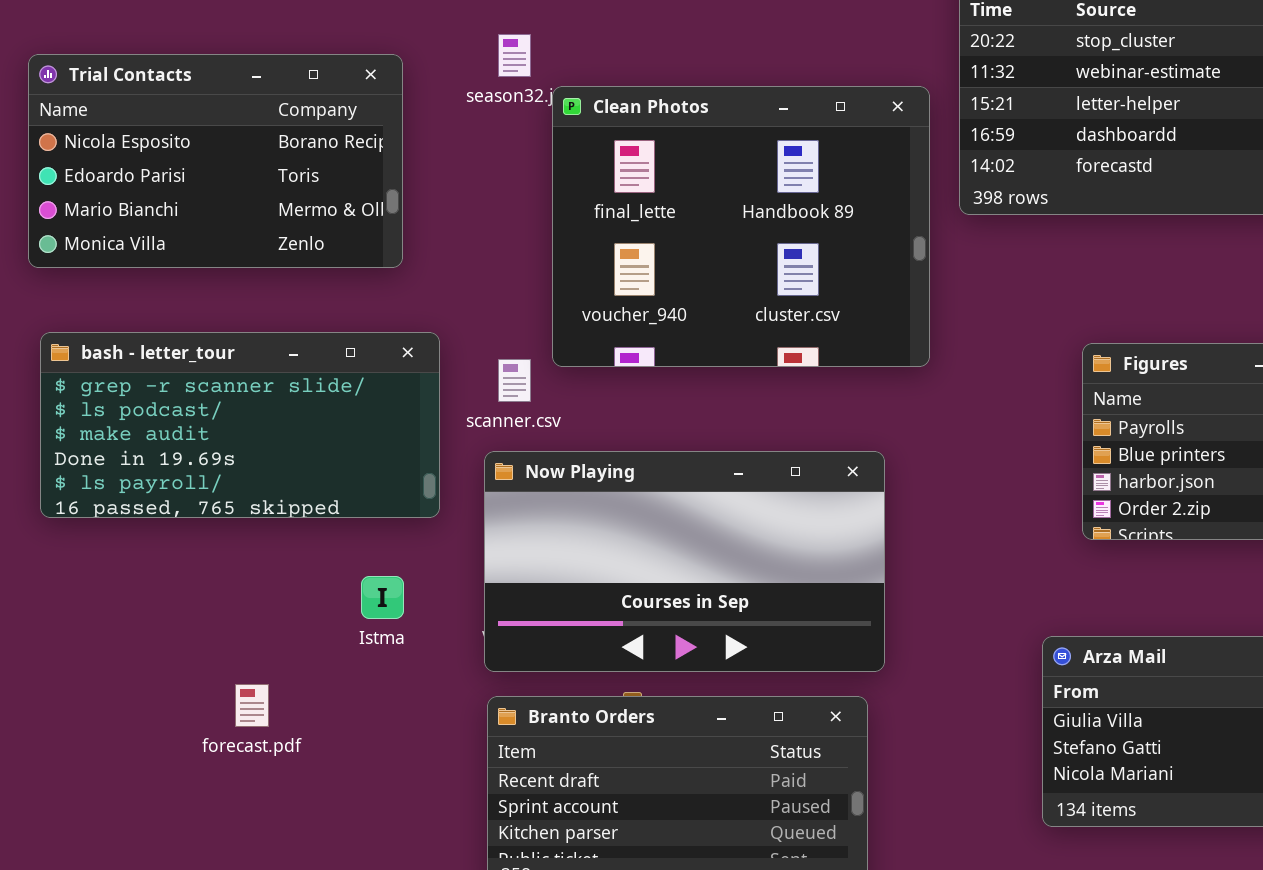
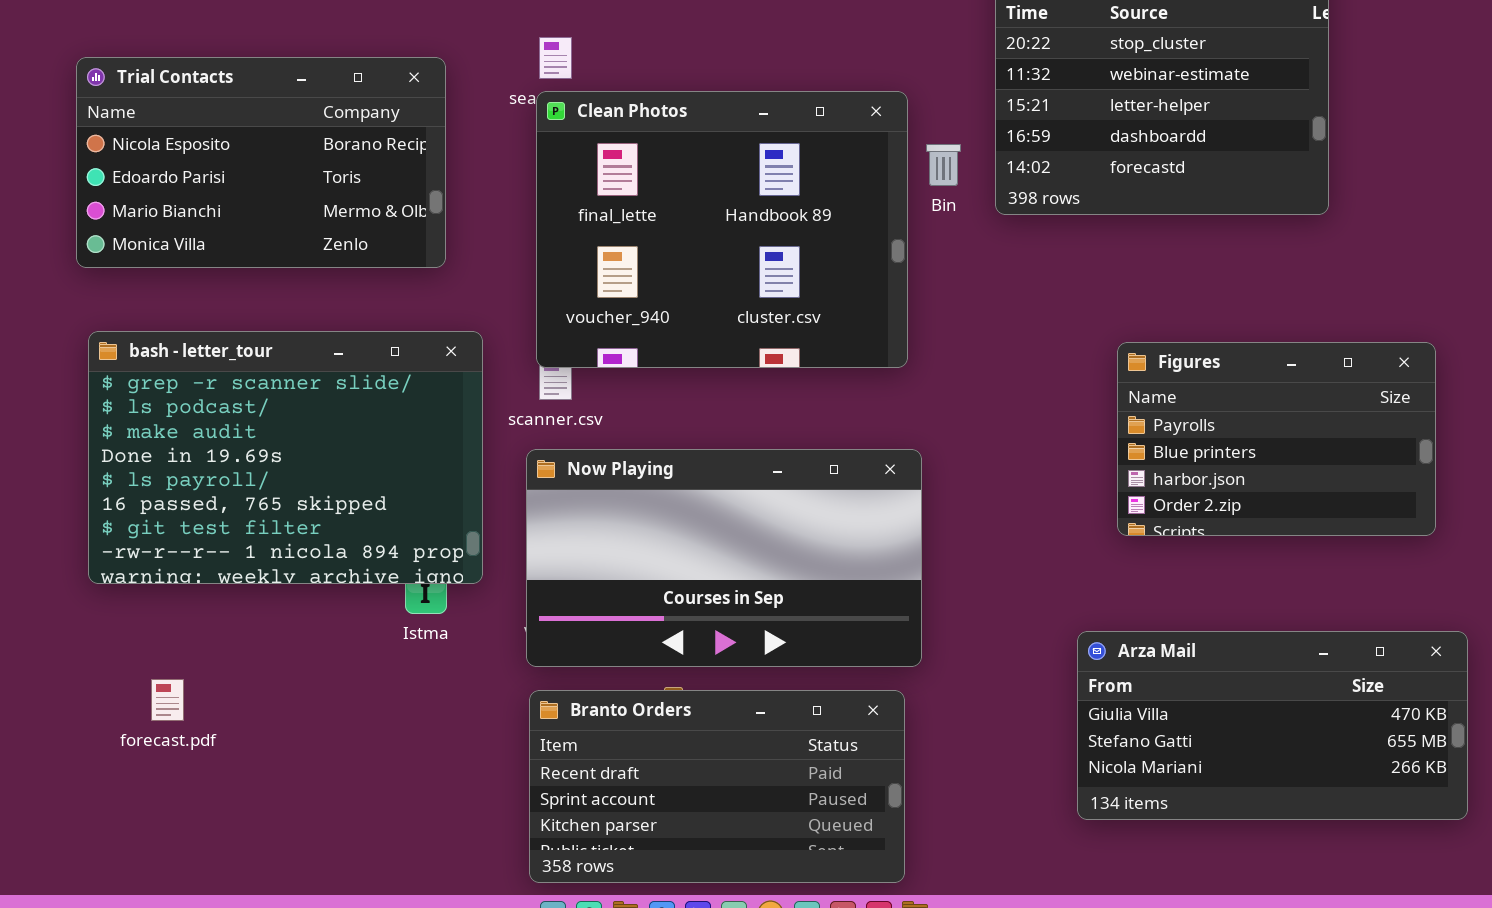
Clean Photos: [552,86,930,367] -> [536,91,908,368], moved
bash - letter_tour: [40,332,440,518] -> [88,331,483,584], resized
forecast.pdf: [235,684,269,727] -> [151,679,184,721], moved

